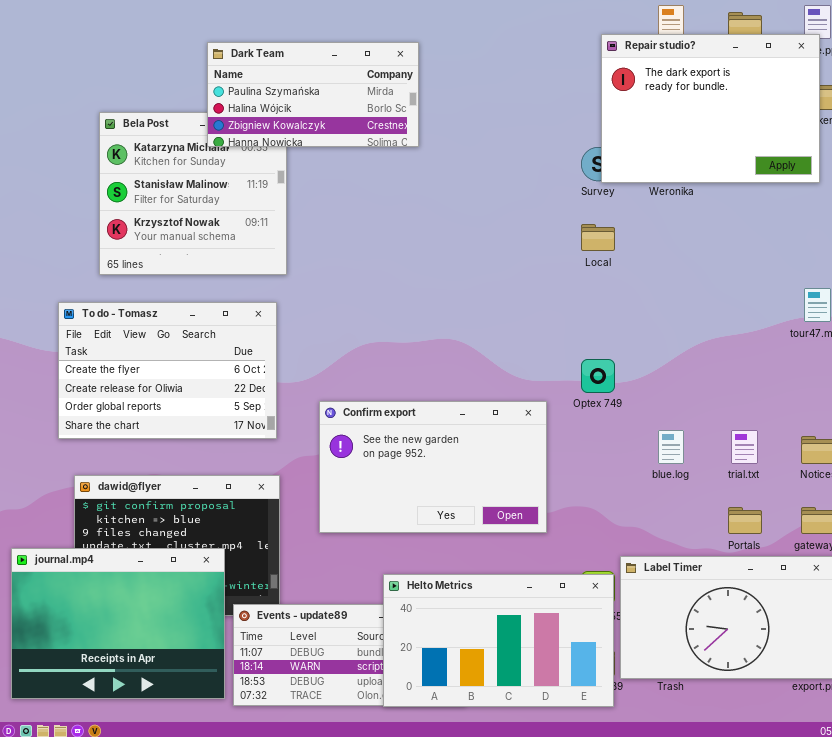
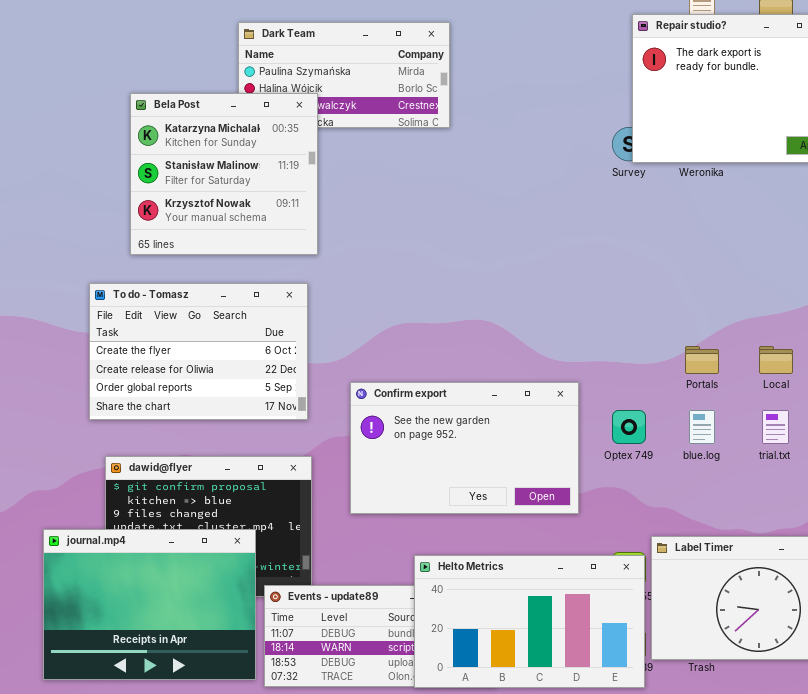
Bela Post: [99,112,287,275] -> [130,93,318,255], raised
Local: [581,224,615,251] -> [759,346,793,374], moved
Optex 749: [581,359,615,393] -> [612,410,646,444], moved
Portals: [728,507,762,534] -> [685,346,719,374], moved

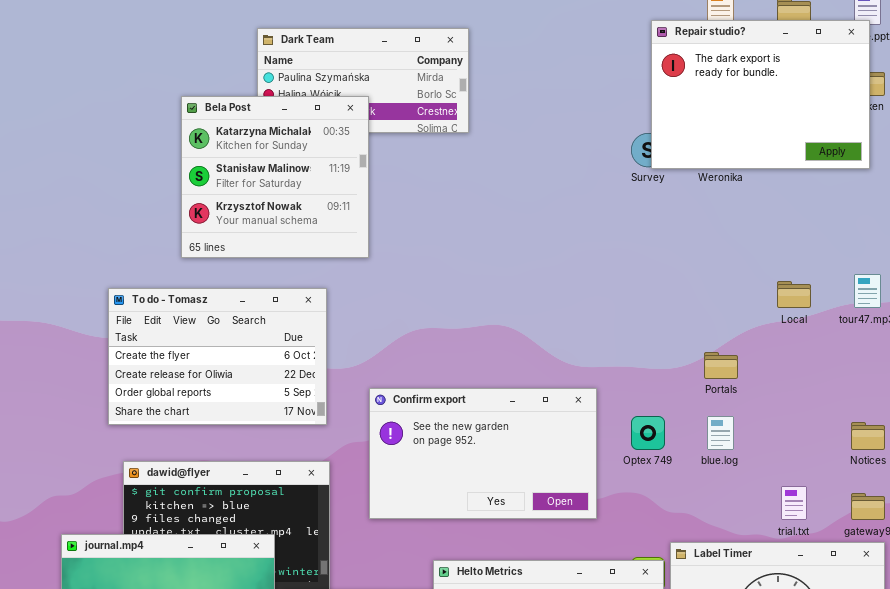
Bela Post: [130,93,318,255] -> [181,96,369,258], moved
Local: [759,346,793,374] -> [777,281,811,308], moved
trial.txt: [762,410,789,444] -> [781,486,807,520], moved

